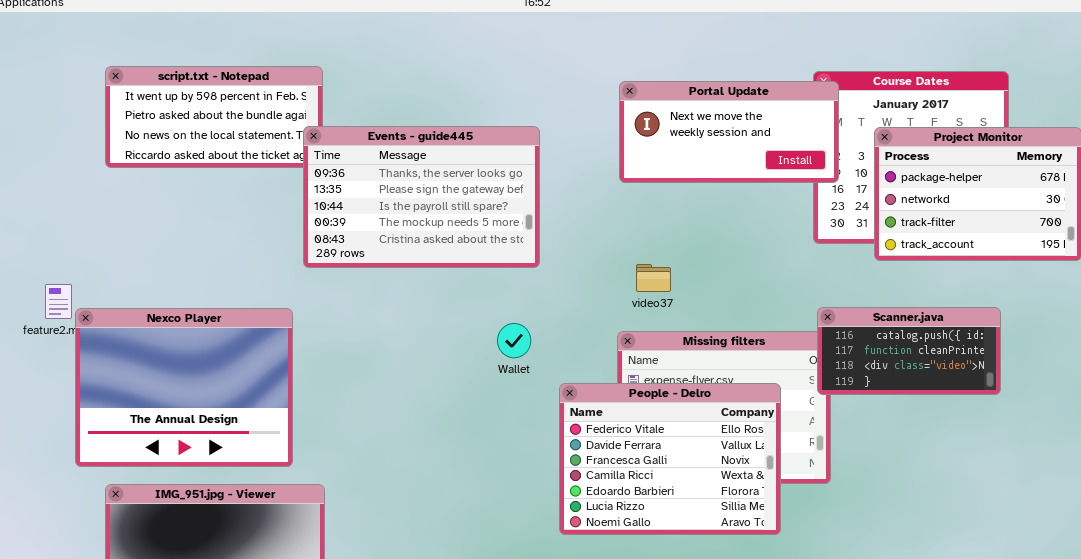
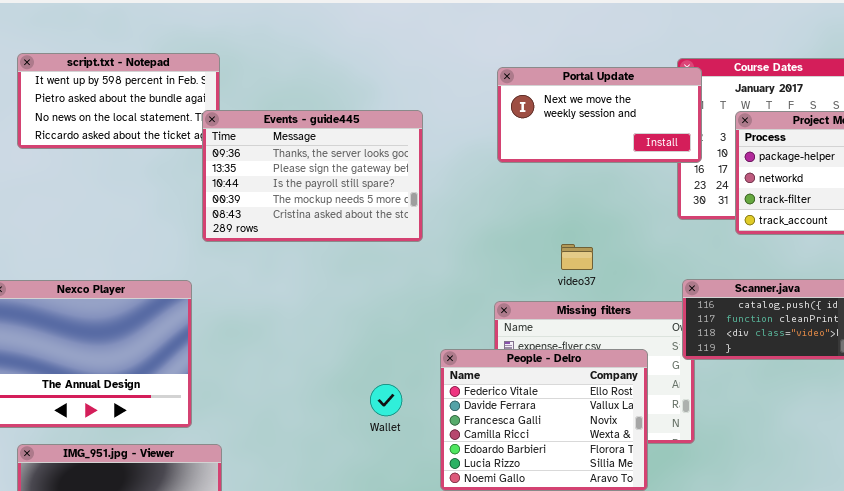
video37: [636,264,671,292] -> [561,244,593,270], moved
Wallet: [497,323,531,358] -> [370,384,402,416], moved

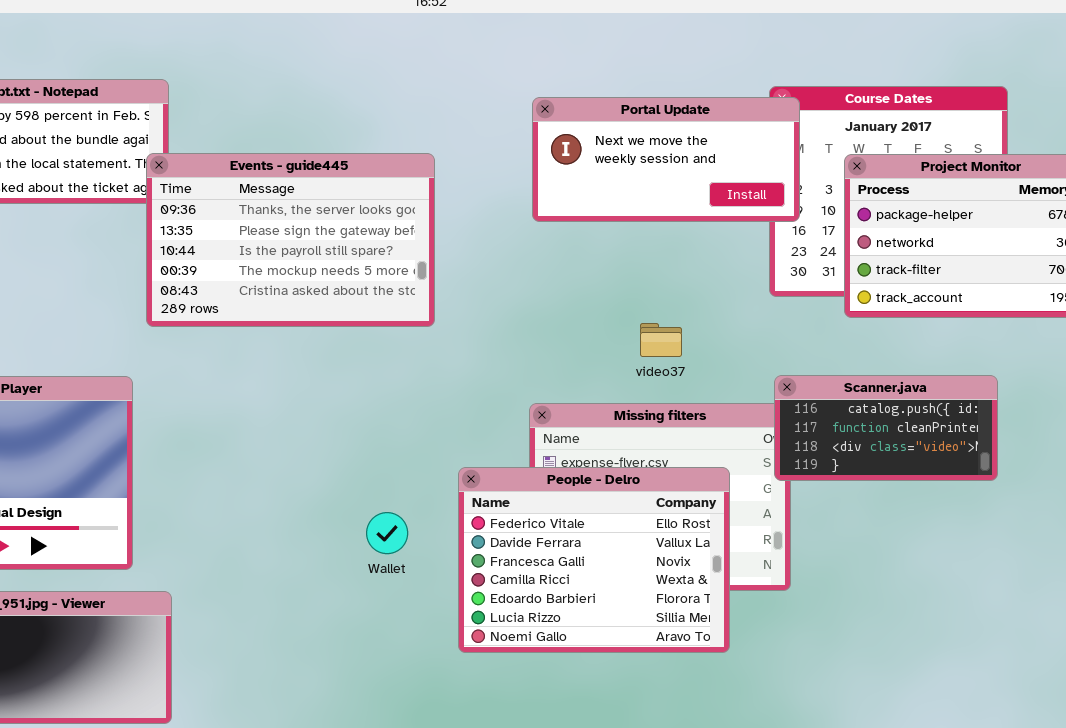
video37: [561,244,593,270] -> [640,323,682,357], moved

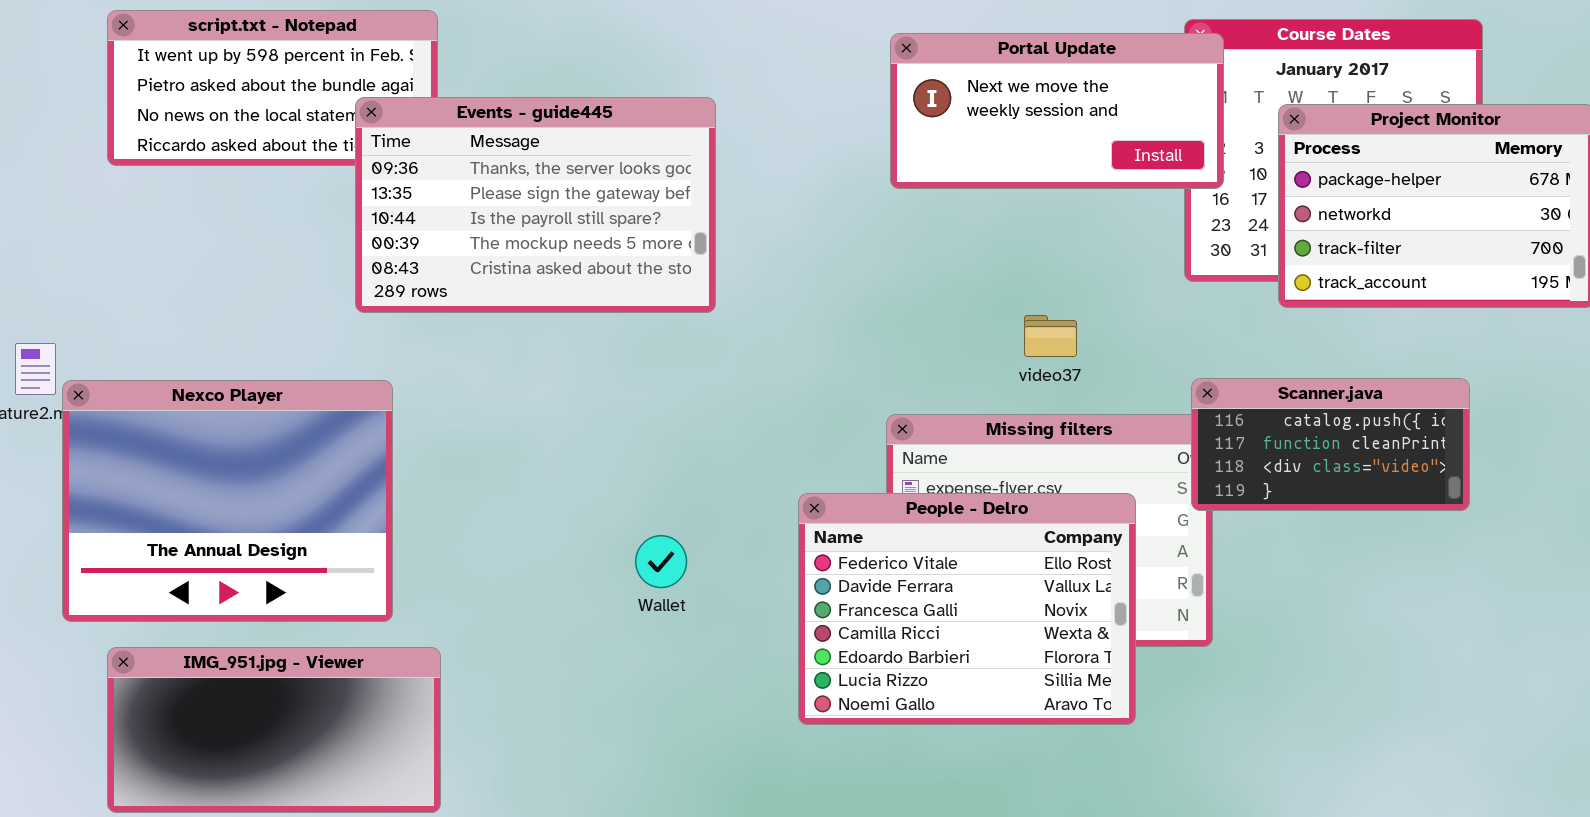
Events - guide445: [146,153,435,327] -> [355,97,716,313], moved
Wallet: [366,512,408,554] -> [635,535,687,588], moved

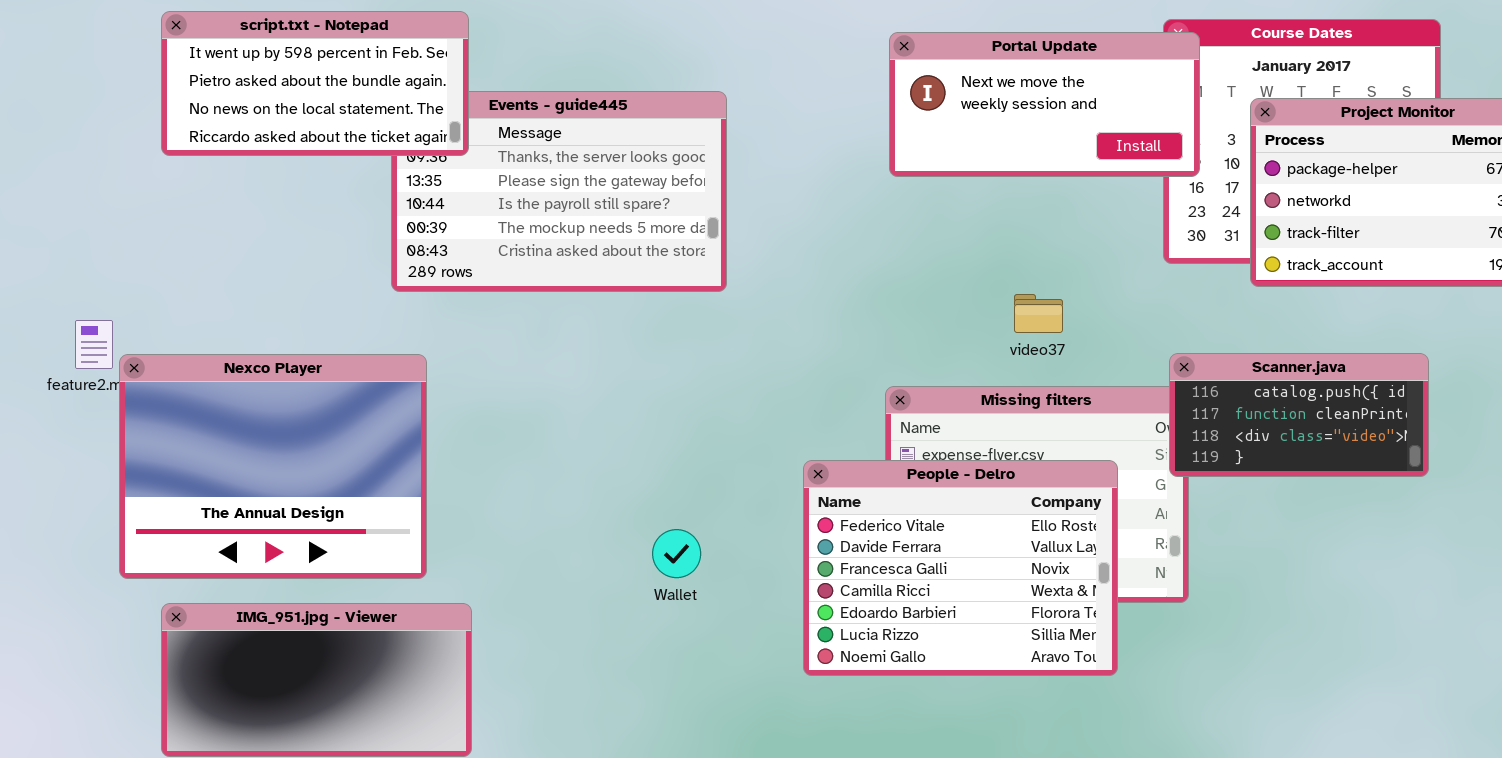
script.txt - Notepad: [107,10,438,166] -> [161,11,469,156], raised
Wallet: [635,535,687,588] -> [652,529,701,578], moved

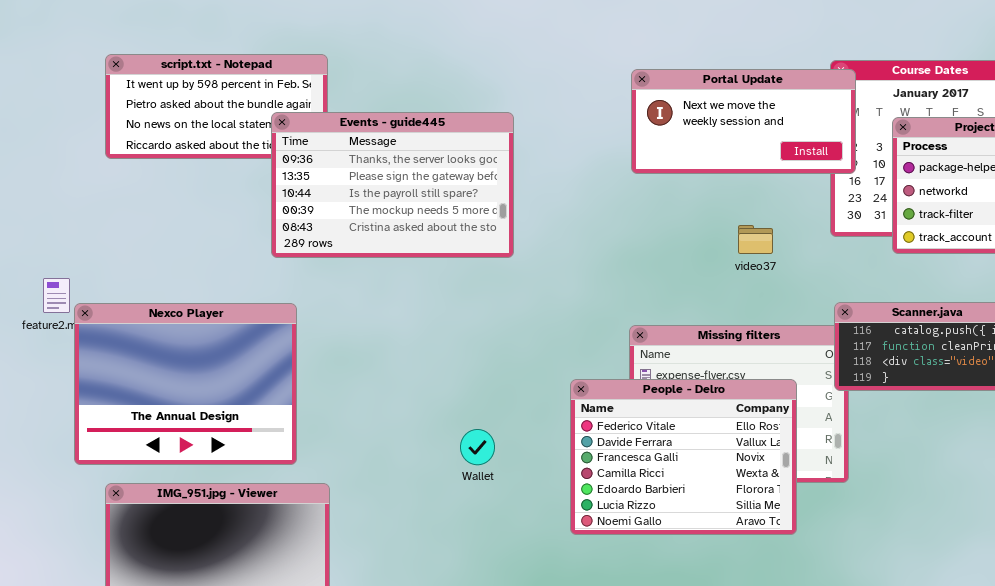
Events - guide445: [391,91,727,292] -> [271,112,514,258], raised
video37: [1014,294,1063,333] -> [738,225,773,254], moved

